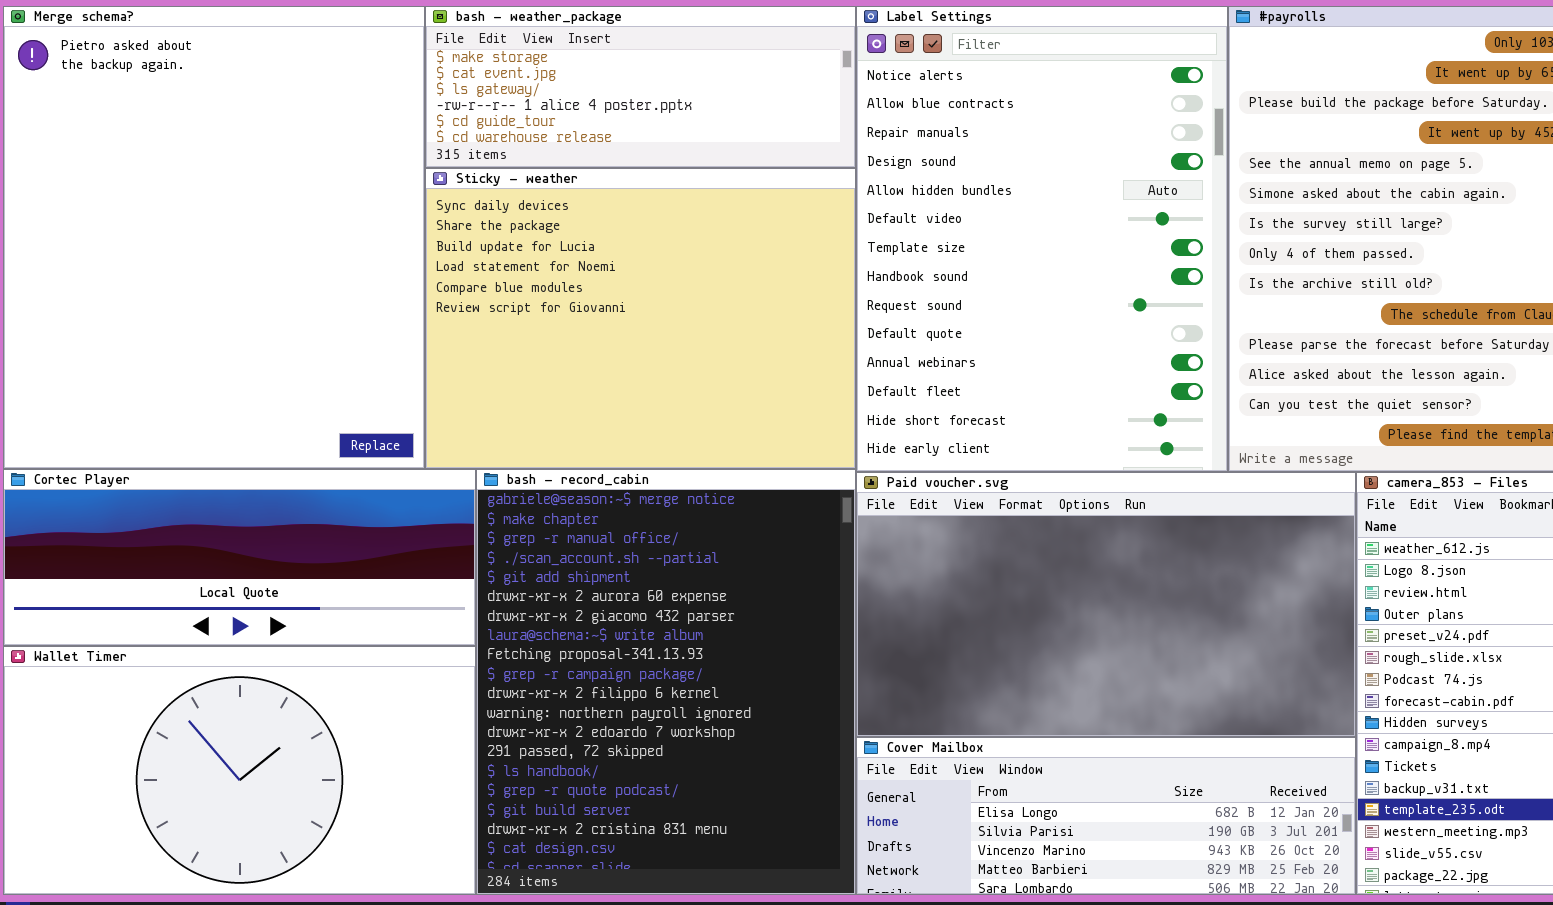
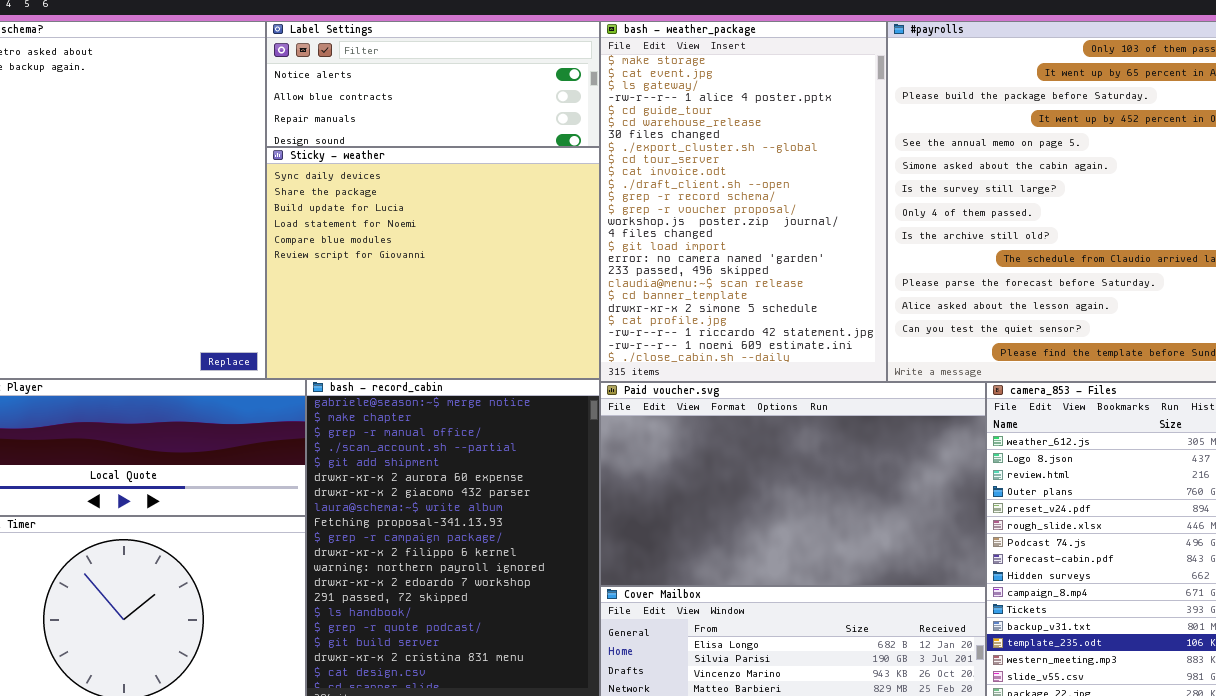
bash - weather_package: [425,6,856,168] -> [600,21,887,382], moved, resized
Label Settings: [856,6,1228,472] -> [266,21,600,147], moved, resized

